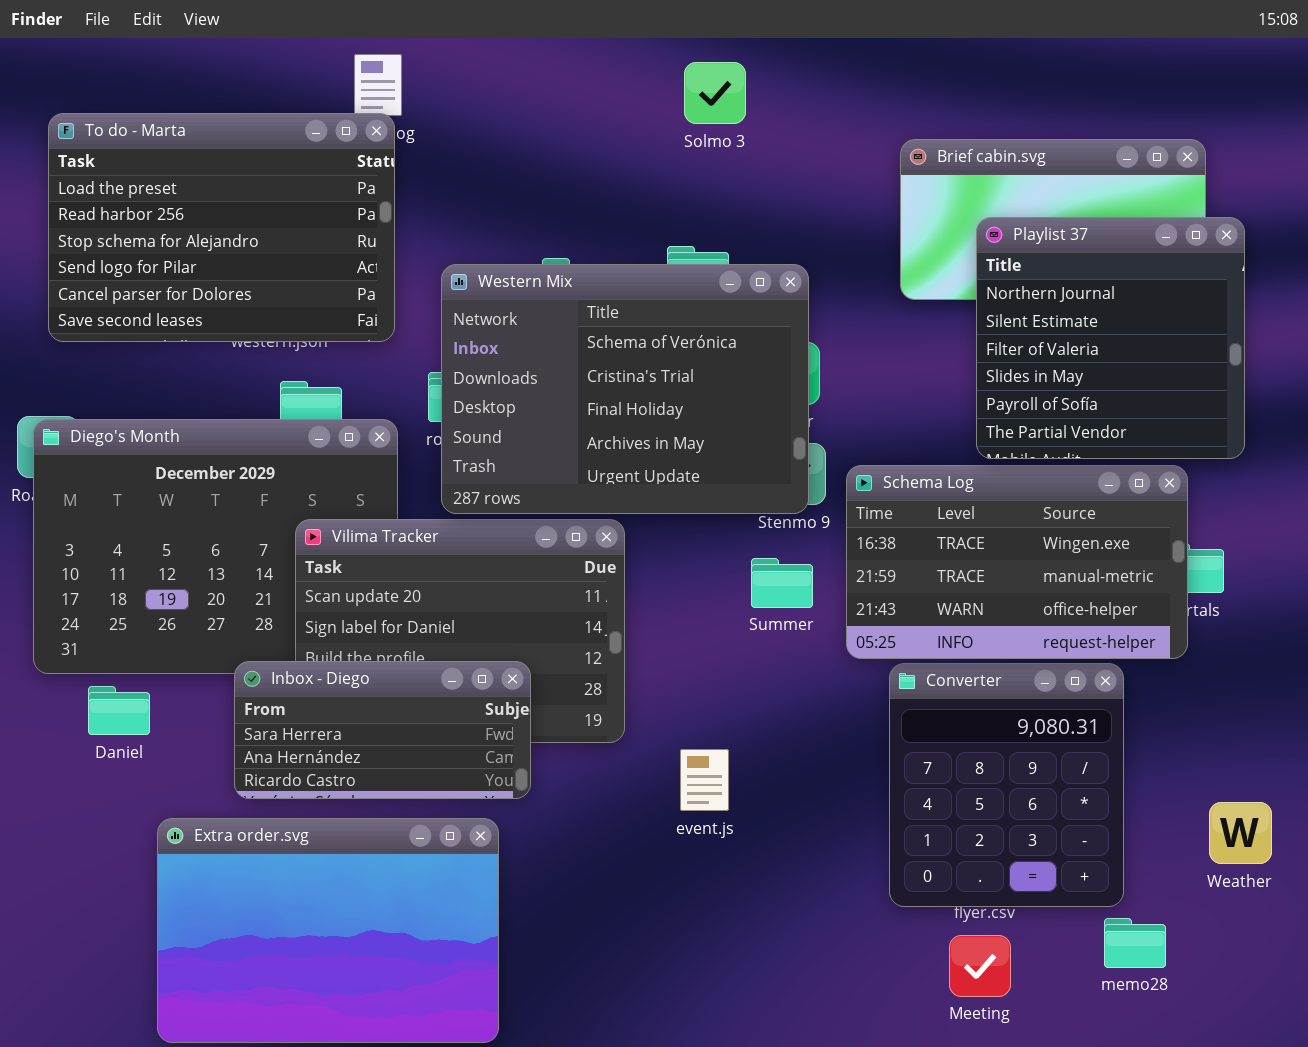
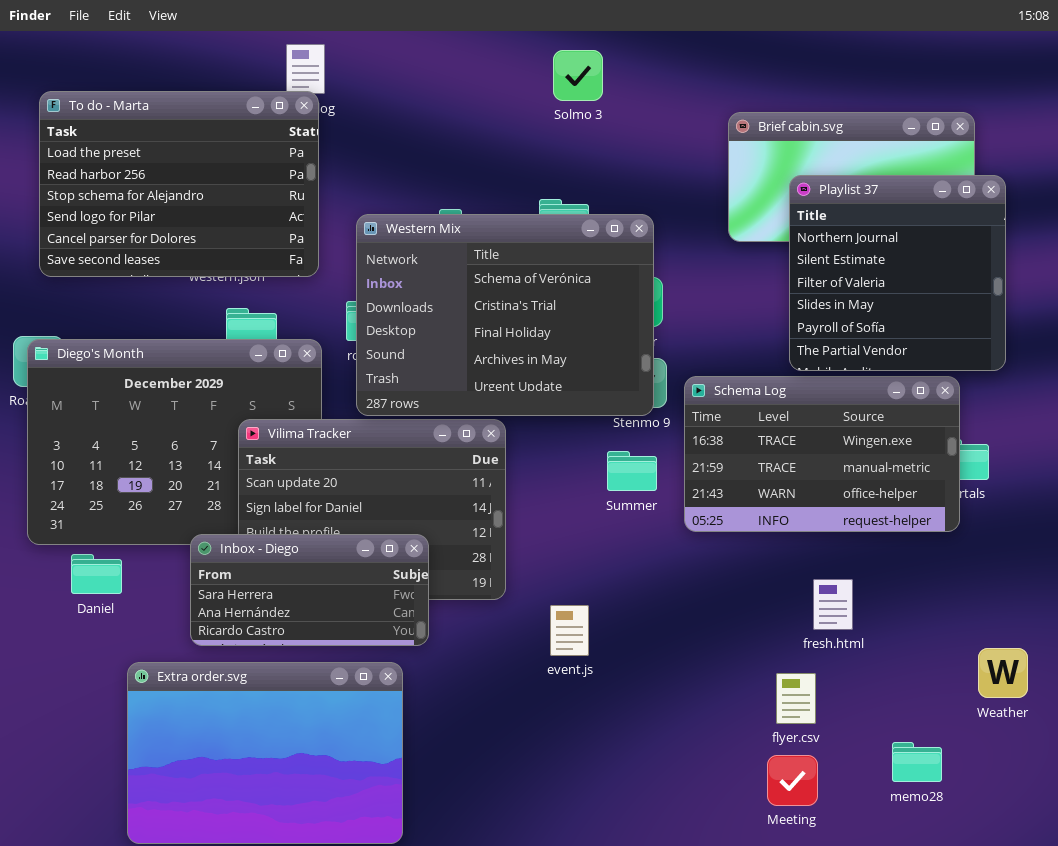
Converter: [889,663,1124,907] -> none, closed

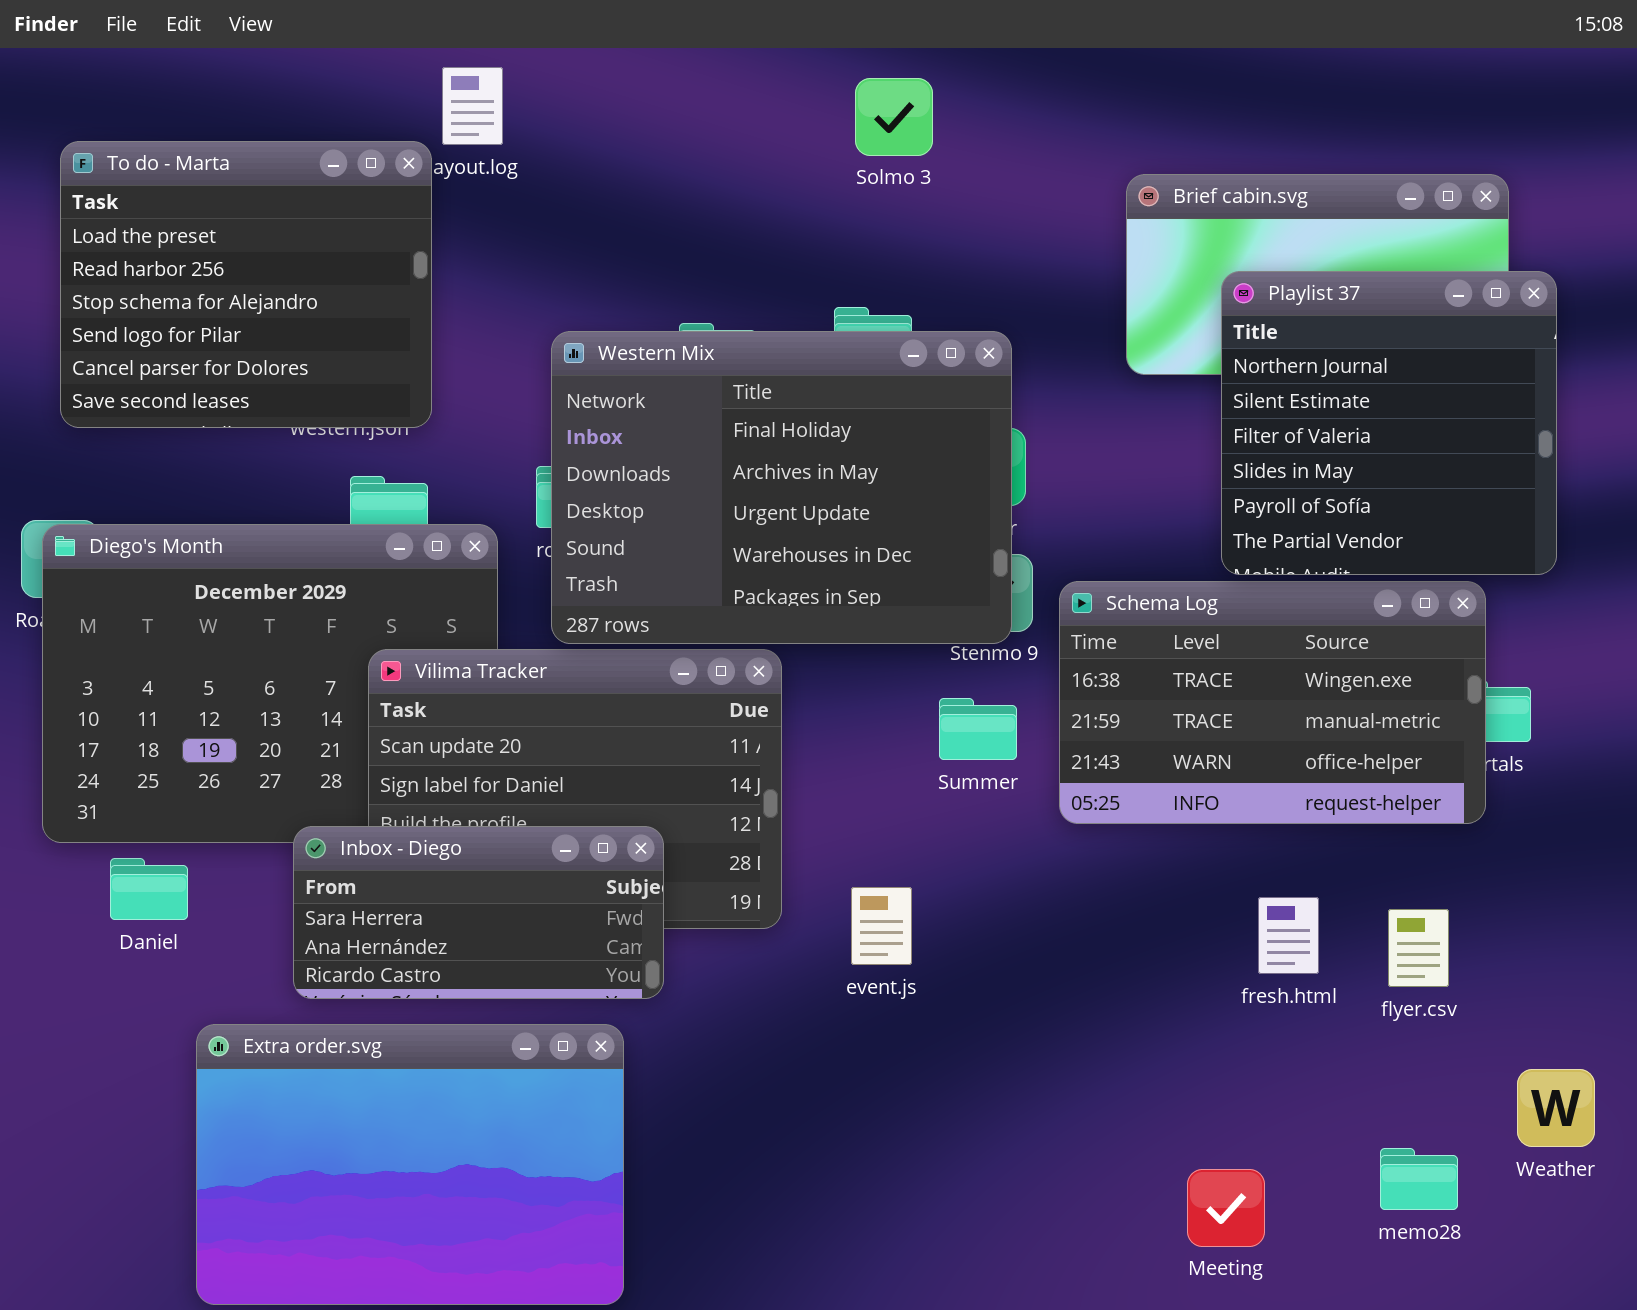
To do - Marta: [39,91,319,277] -> [60,141,432,428], resized
Western Mix: [356,214,654,416] -> [551,331,1012,644], scrolled down 2 rows
event.js: [550,605,589,656] -> [851,887,912,965], moved
Weather: [978,648,1028,698] -> [1517,1069,1595,1147], moved
flyer.csv: [776,673,816,724] -> [1388,909,1449,987], moved

